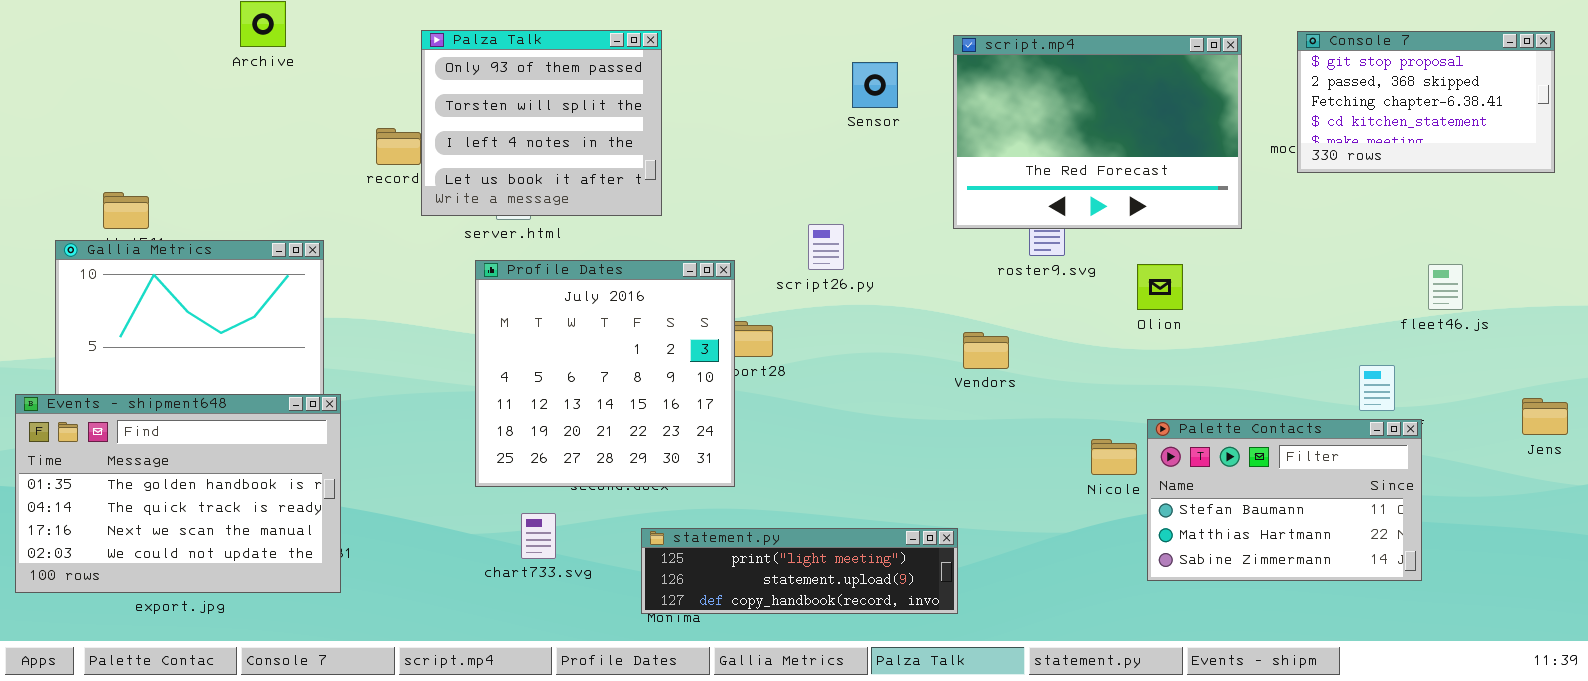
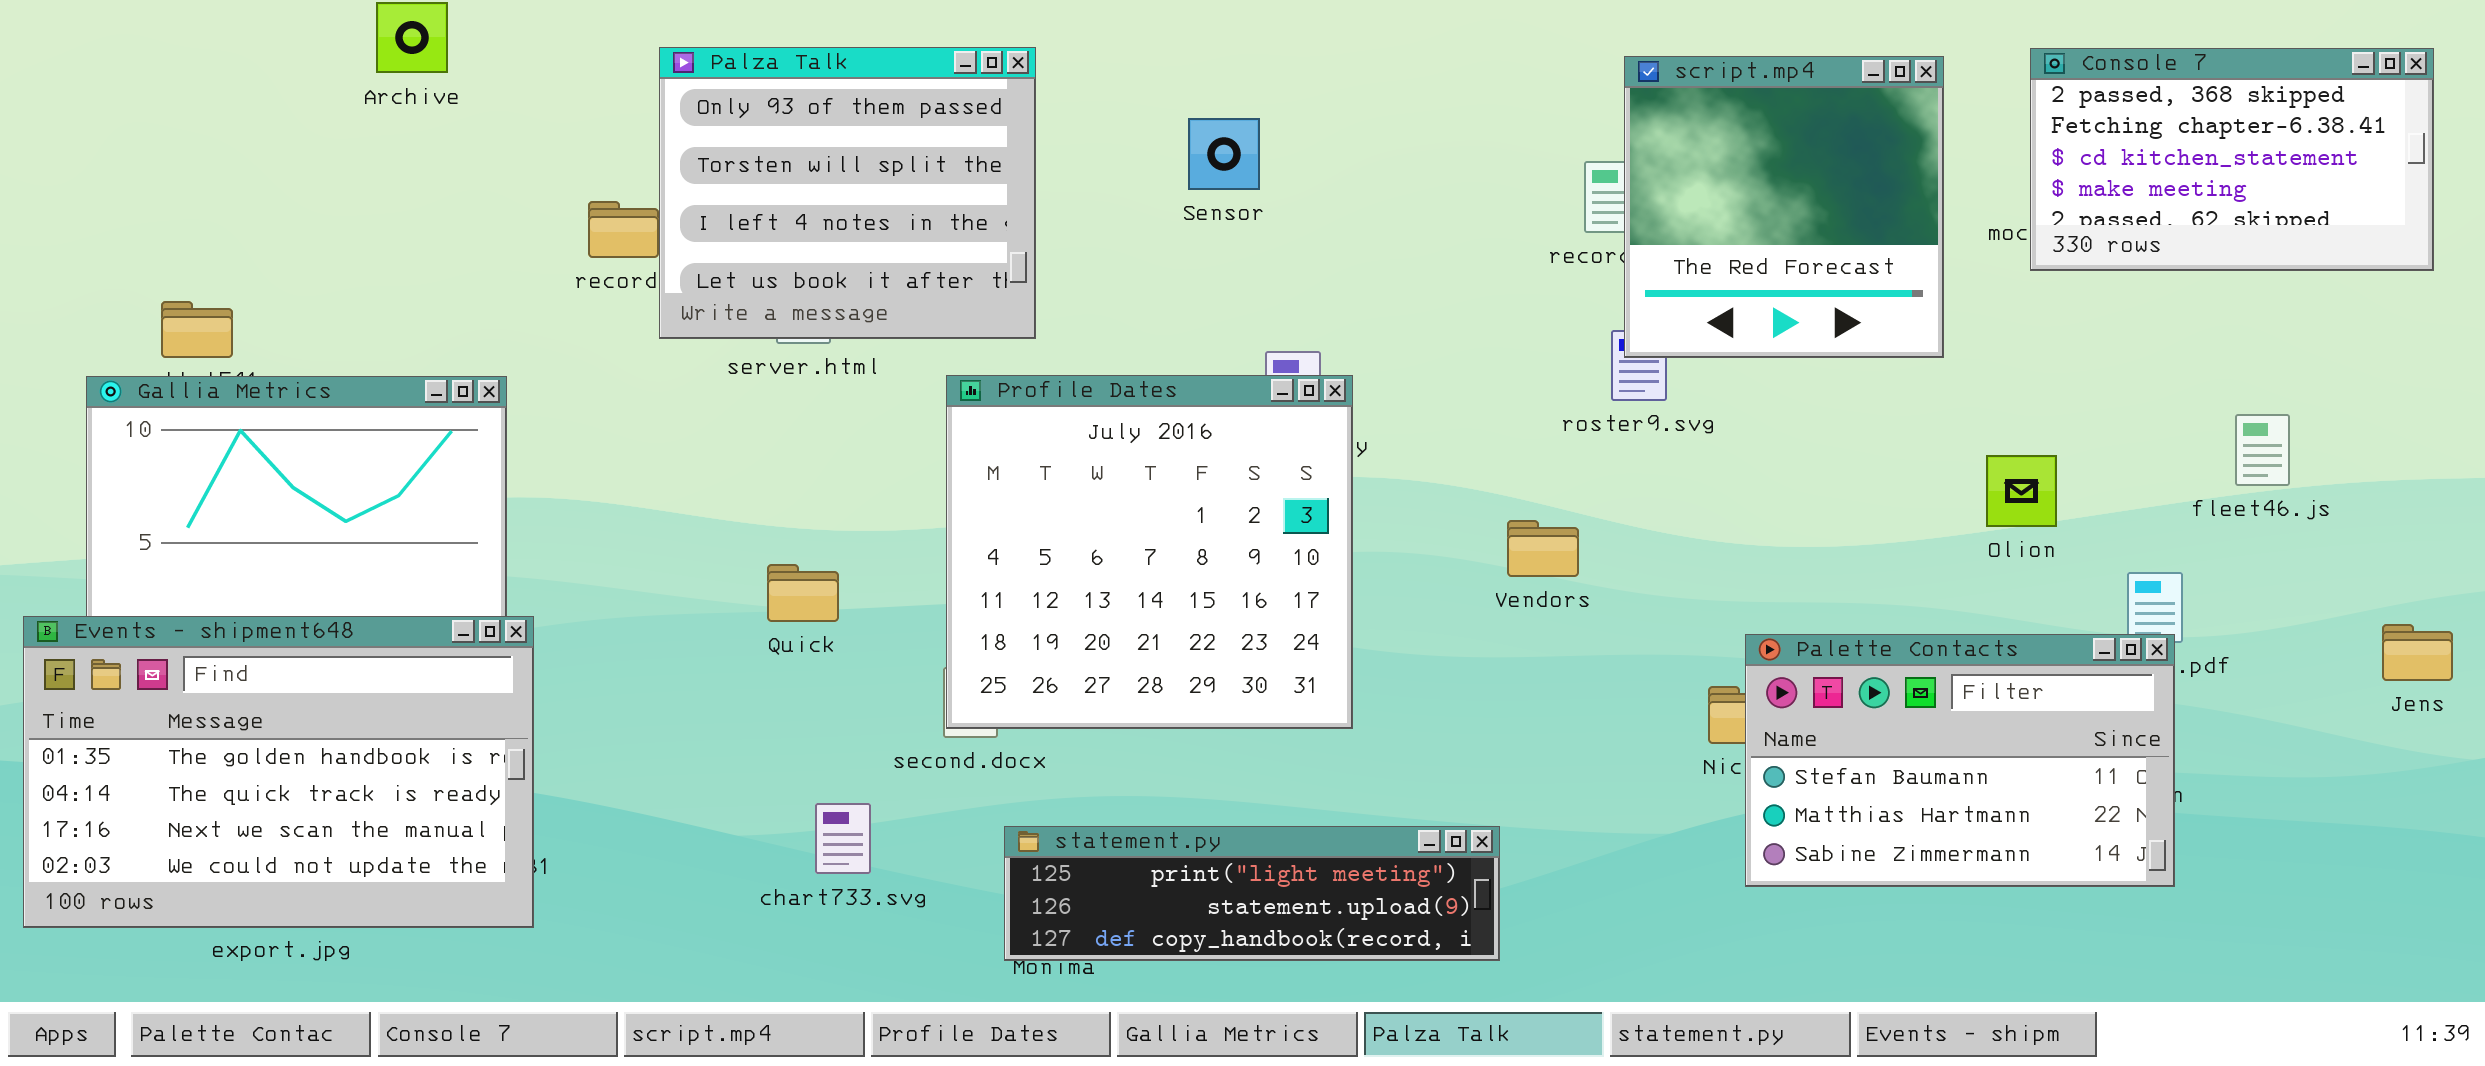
Console 7: [1297,31,1555,173] -> [2030,48,2434,271], scrolled down 1 row
script.mp4: [953,35,1242,229] -> [1624,56,1944,358], resized
Sensor: [852,62,898,108] -> [1188,118,1260,190], moved
Profile Dates: [475,260,735,487] -> [946,375,1353,729], moved
Olion: [1137,264,1183,310] -> [1986,455,2057,527], moved
Palette Contacts: [1147,419,1422,581] -> [1745,634,2175,887], moved

